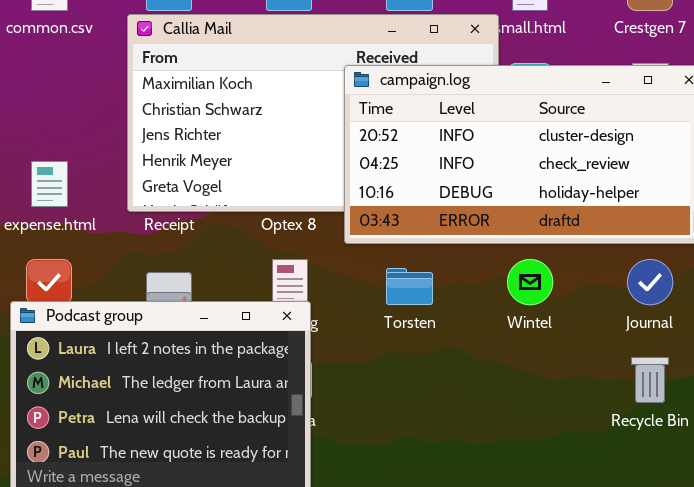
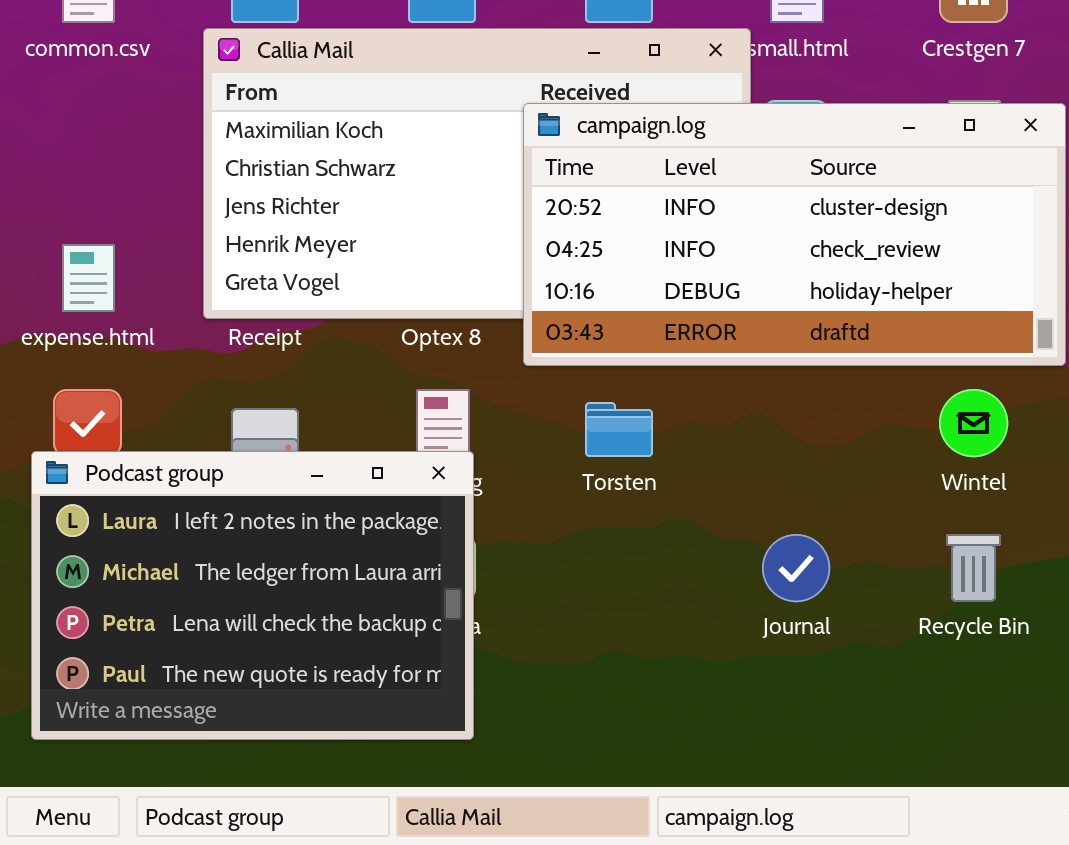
Wintel: [507,259,553,305] -> [939,389,1008,457], moved
Journal: [627,259,673,305] -> [762,534,830,602], moved

